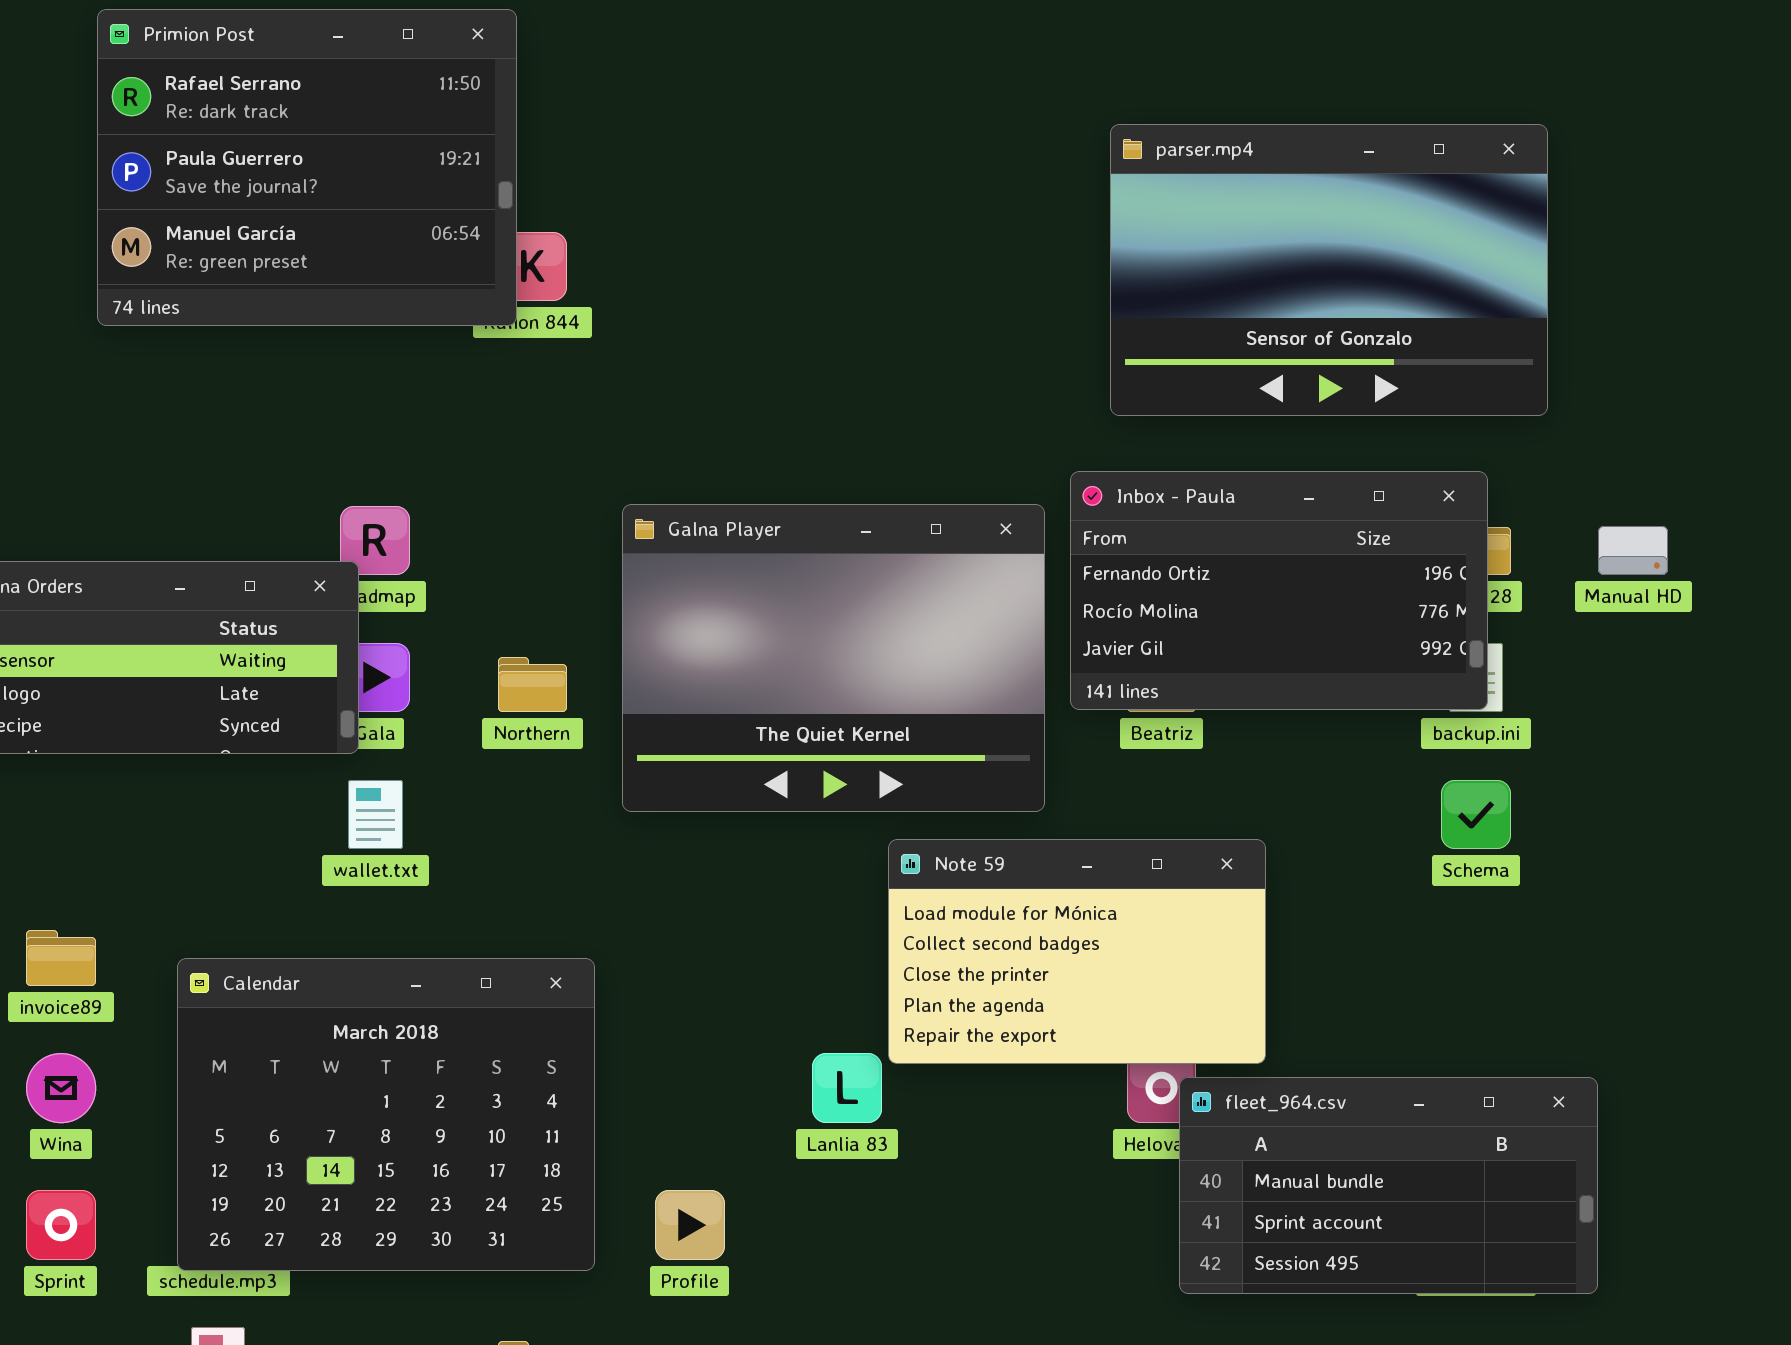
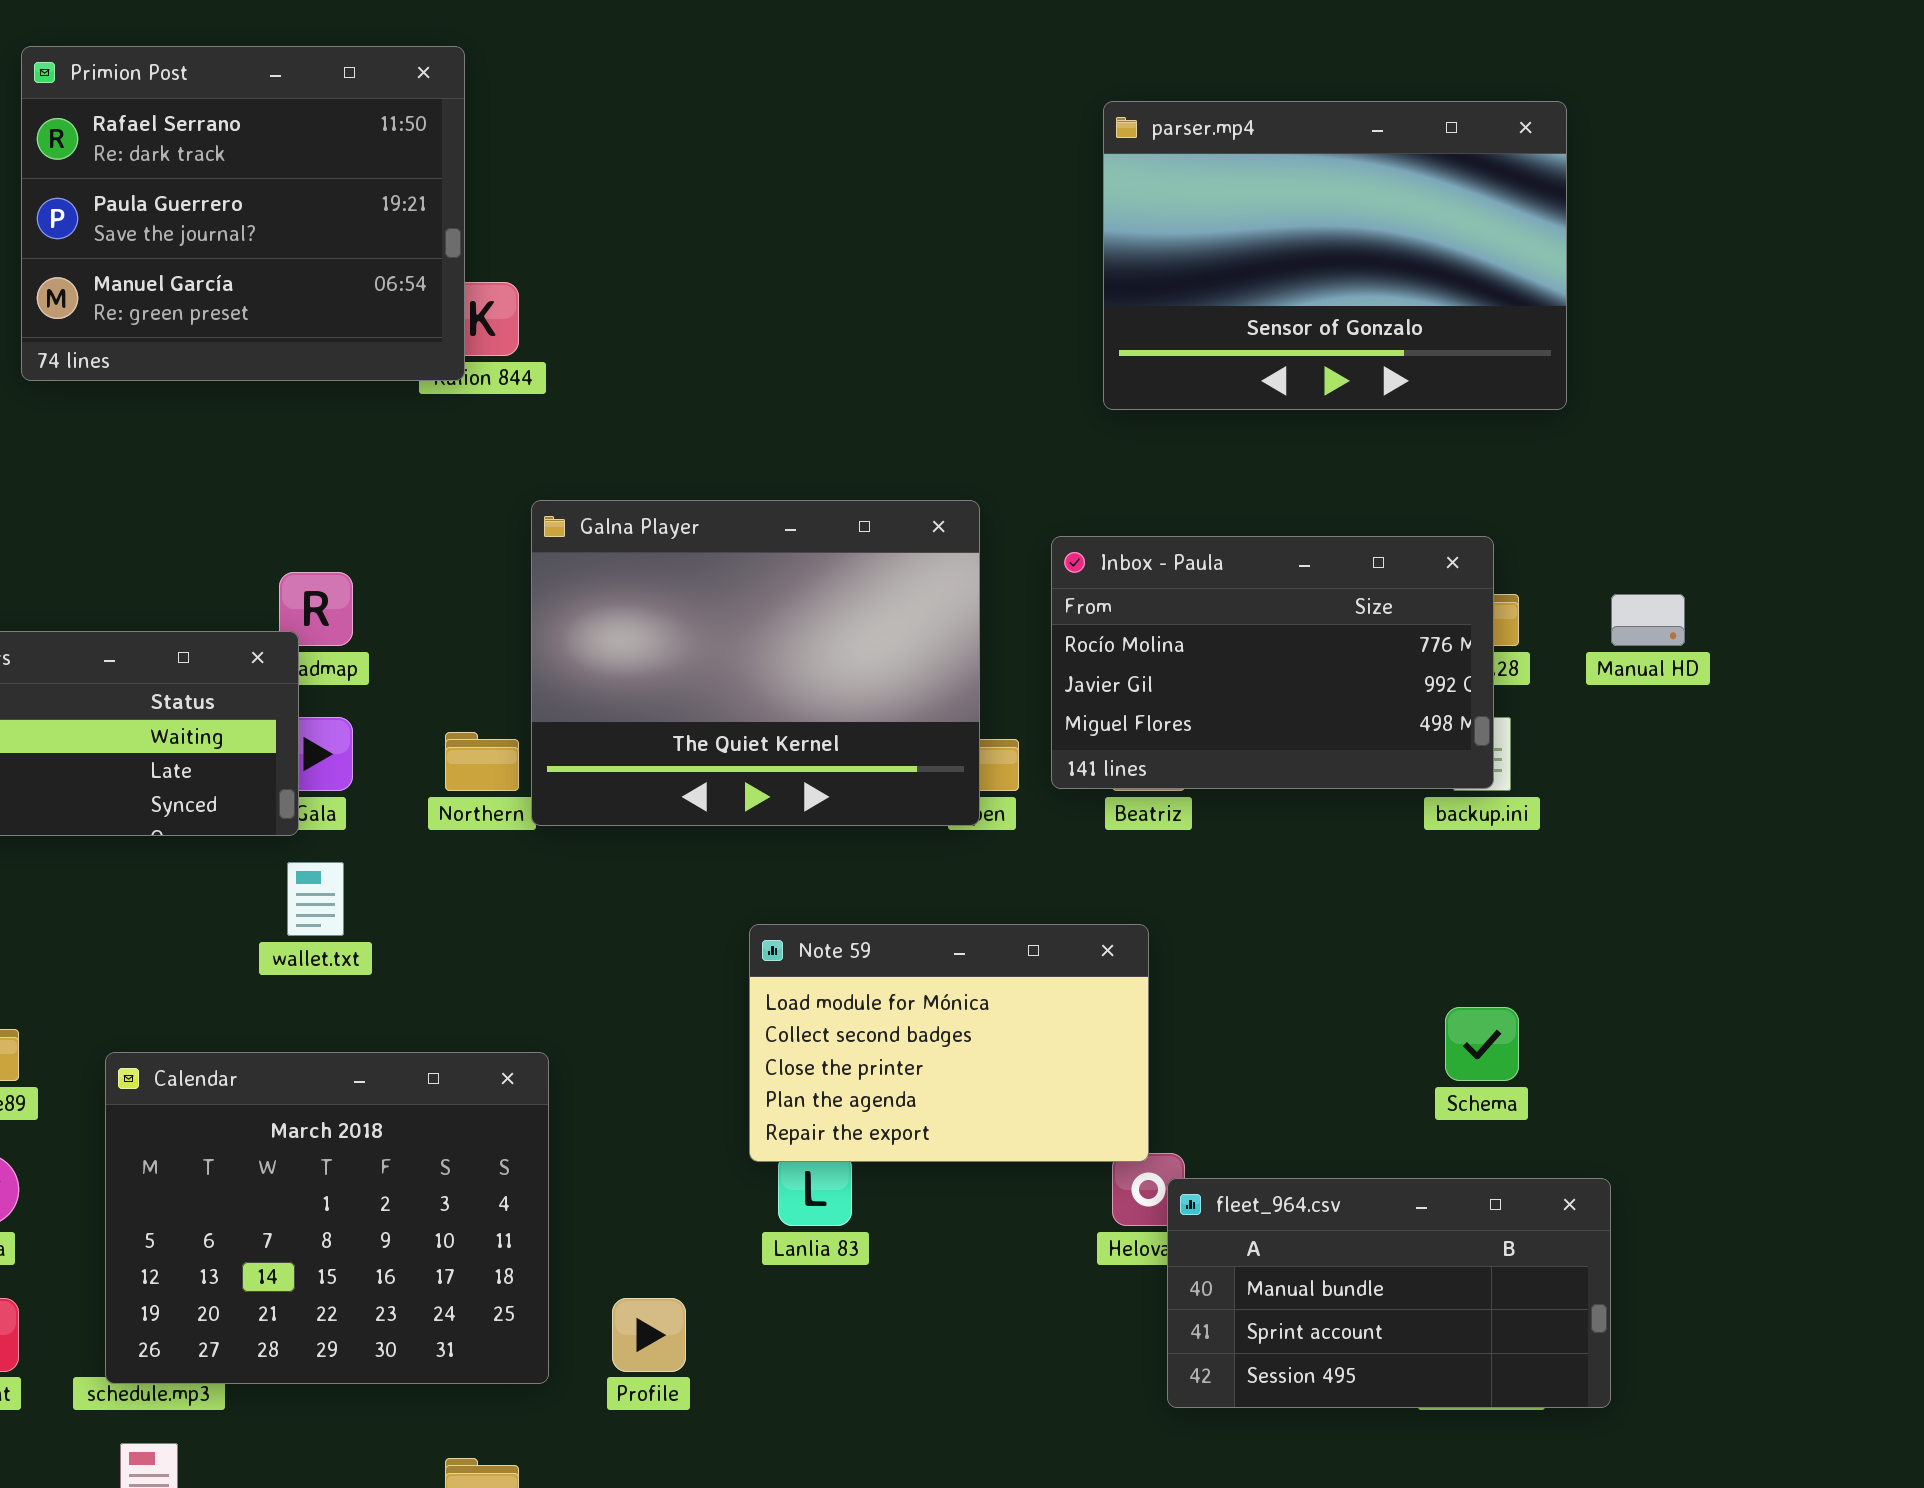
parser.mp4: [1110,124,1548,416] -> [1103,101,1567,410], moved
Inbox - Paula: [1070,471,1488,710] -> [1051,536,1494,789], scrolled down 1 row
Galna Player: [622,504,1045,812] -> [531,500,980,826], moved
Schema: [1441,780,1511,849] -> [1445,1007,1519,1081], moved
Note 59: [888,839,1266,1064] -> [749,924,1149,1162], moved

